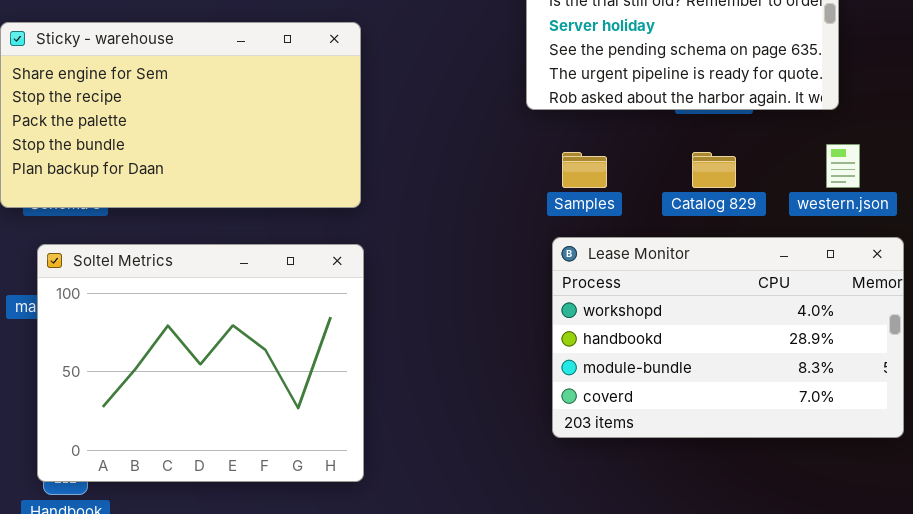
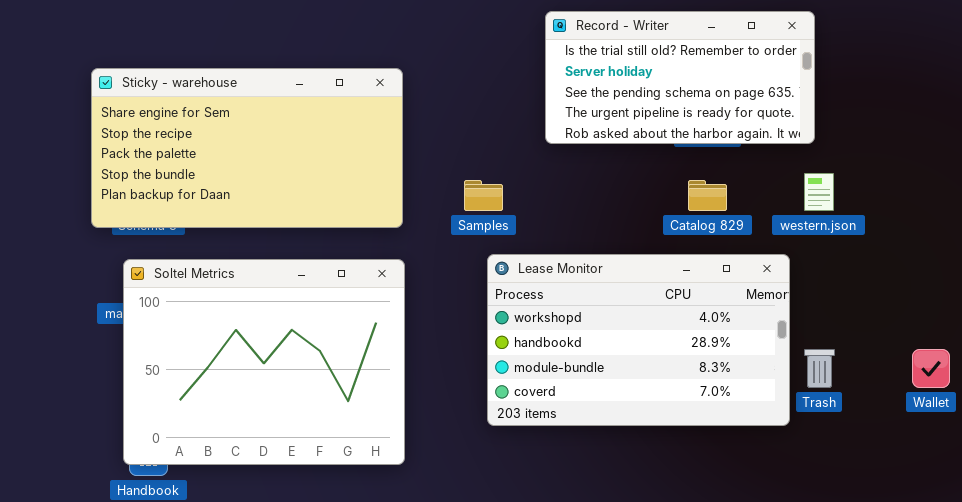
Samples: [562,152,607,188] -> [464,180,503,211], moved
Lease Monitor: [552,237,904,438] -> [487,254,790,426], moved

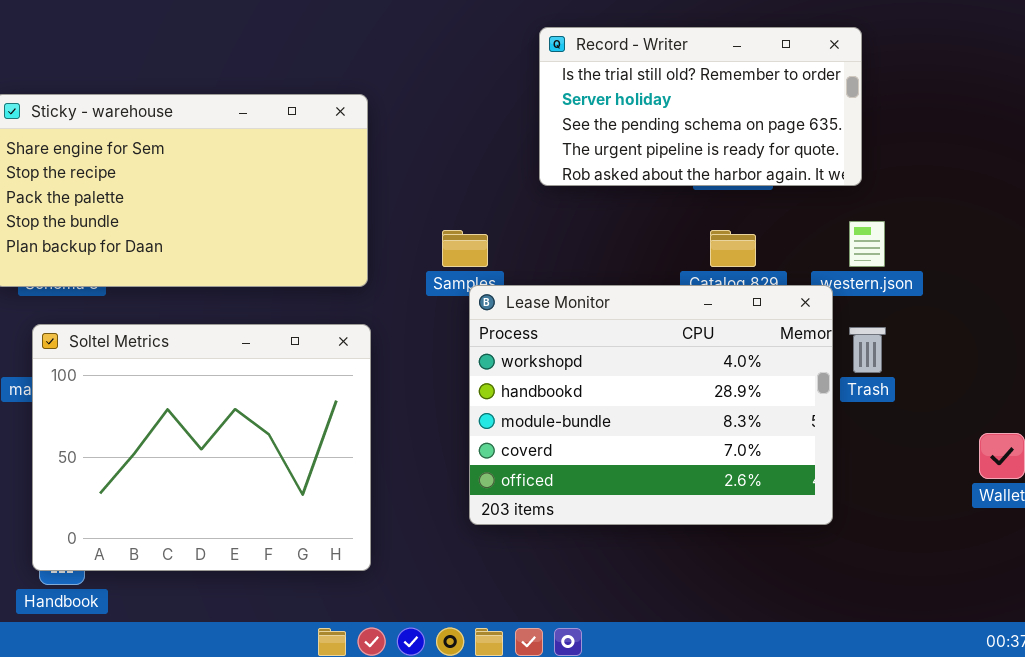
Lease Monitor: [487,254,790,426] -> [469,285,833,525], resized
Trash: [804,349,835,388] -> [849,327,886,373], moved

